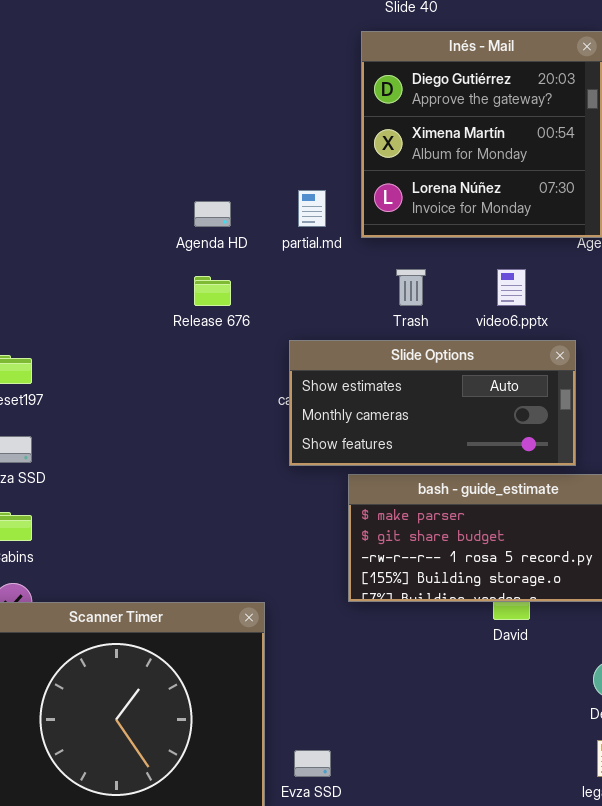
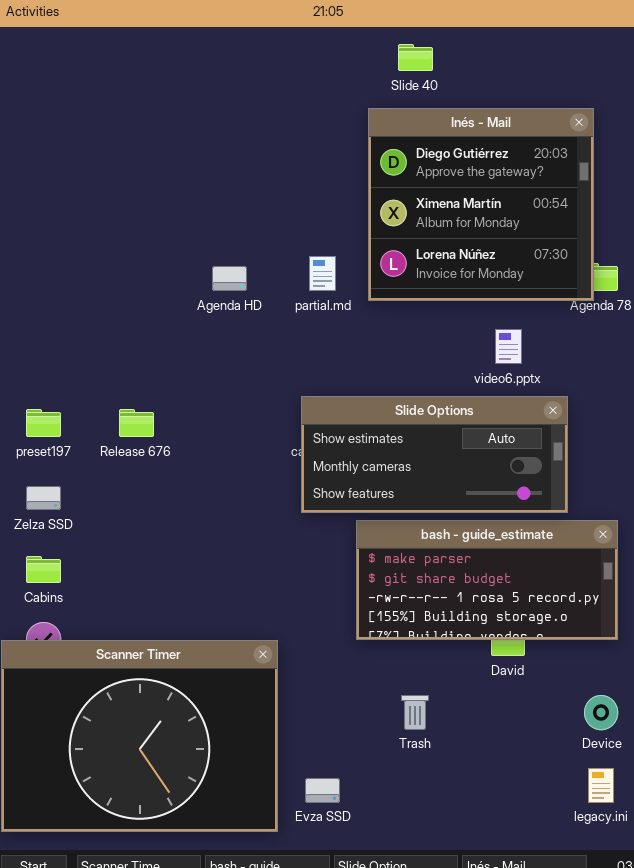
Trash: [396,269,426,306] -> [401,695,429,730], moved
Release 676: [194,276,231,306] -> [119,409,154,437], moved

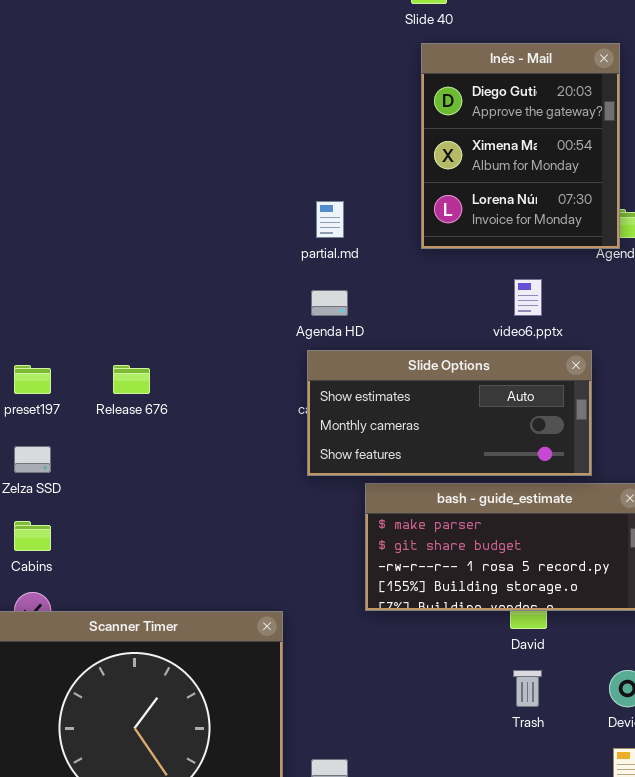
Inés - Mail: [368,108,594,301] -> [421,43,620,249], resized
Agenda HD: [212,266,247,291] -> [311,290,348,316], moved
Trash: [401,695,429,730] -> [513,670,542,707], moved

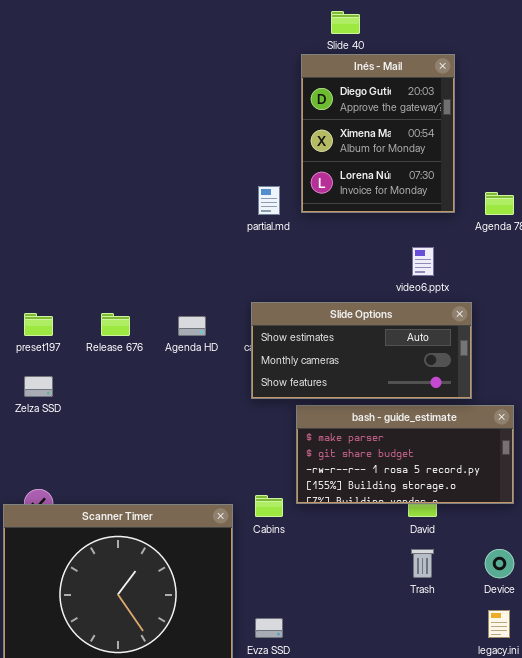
Inés - Mail: [421,43,620,249] -> [301,54,455,213], moved
Agenda HD: [311,290,348,316] -> [178,316,206,336], moved
Cabins: [14,521,51,551] -> [255,495,283,517], moved

